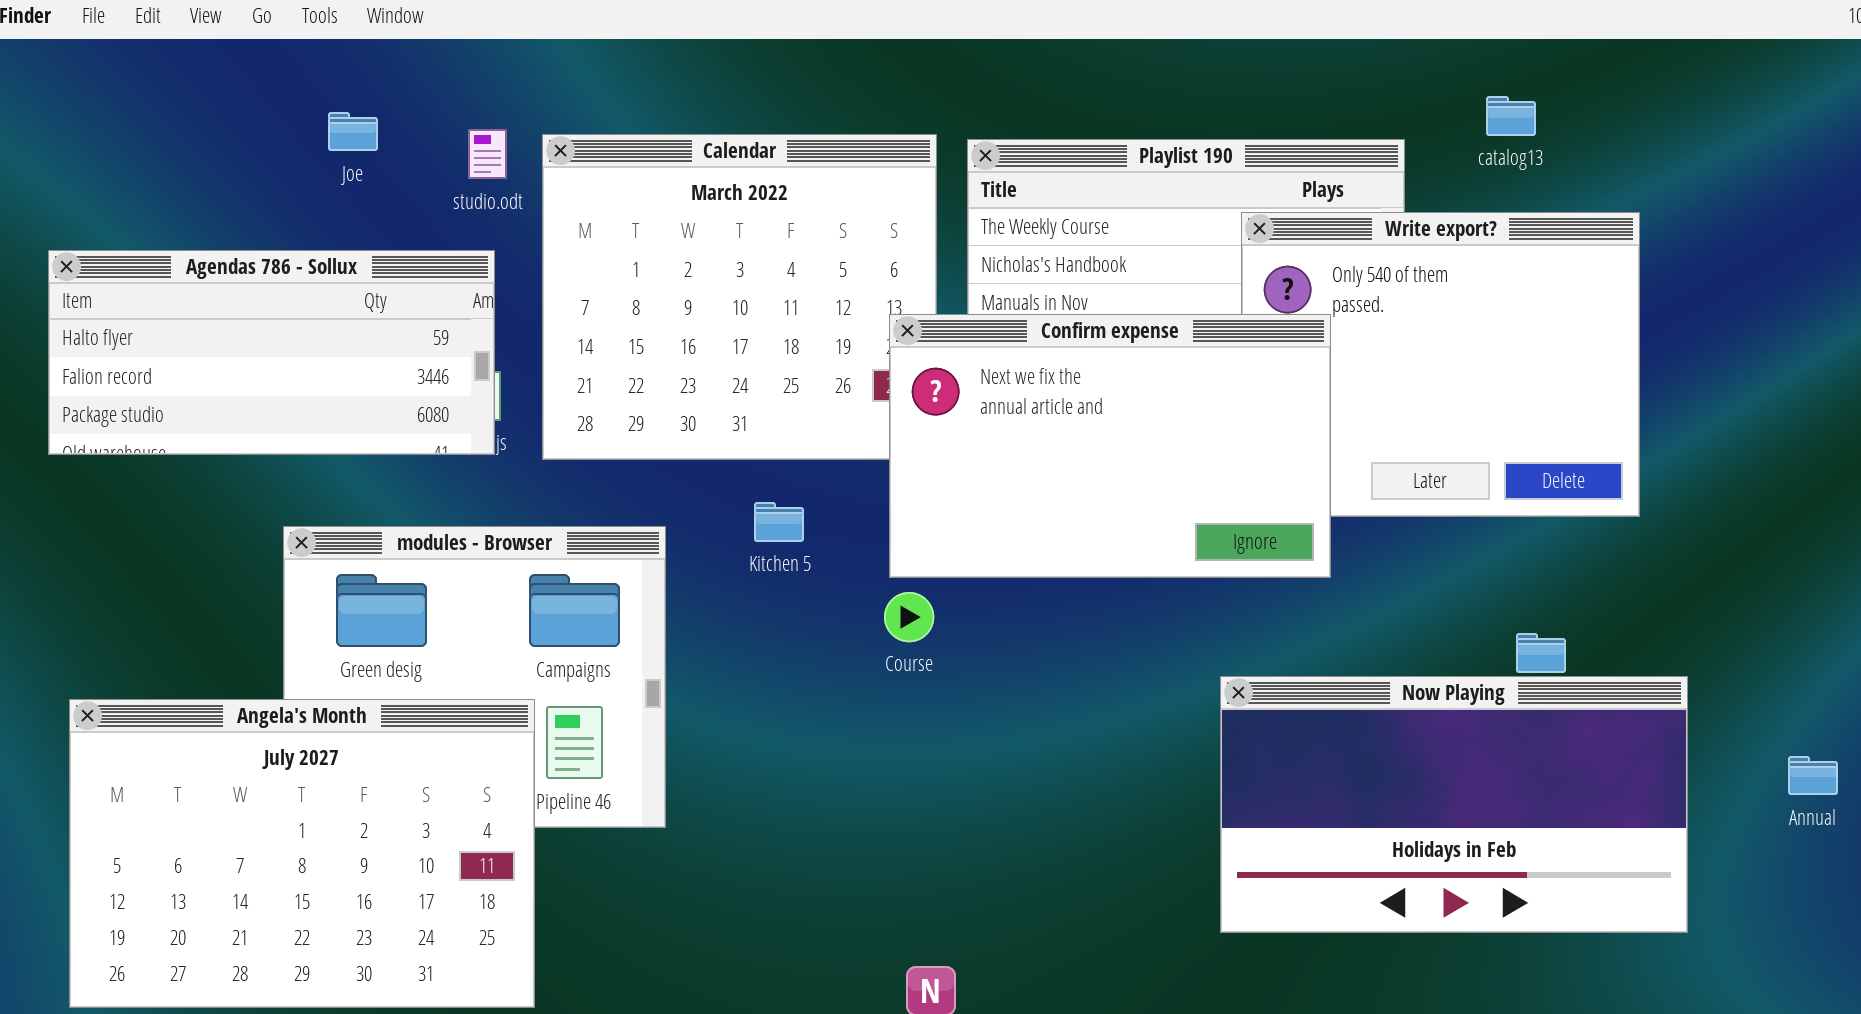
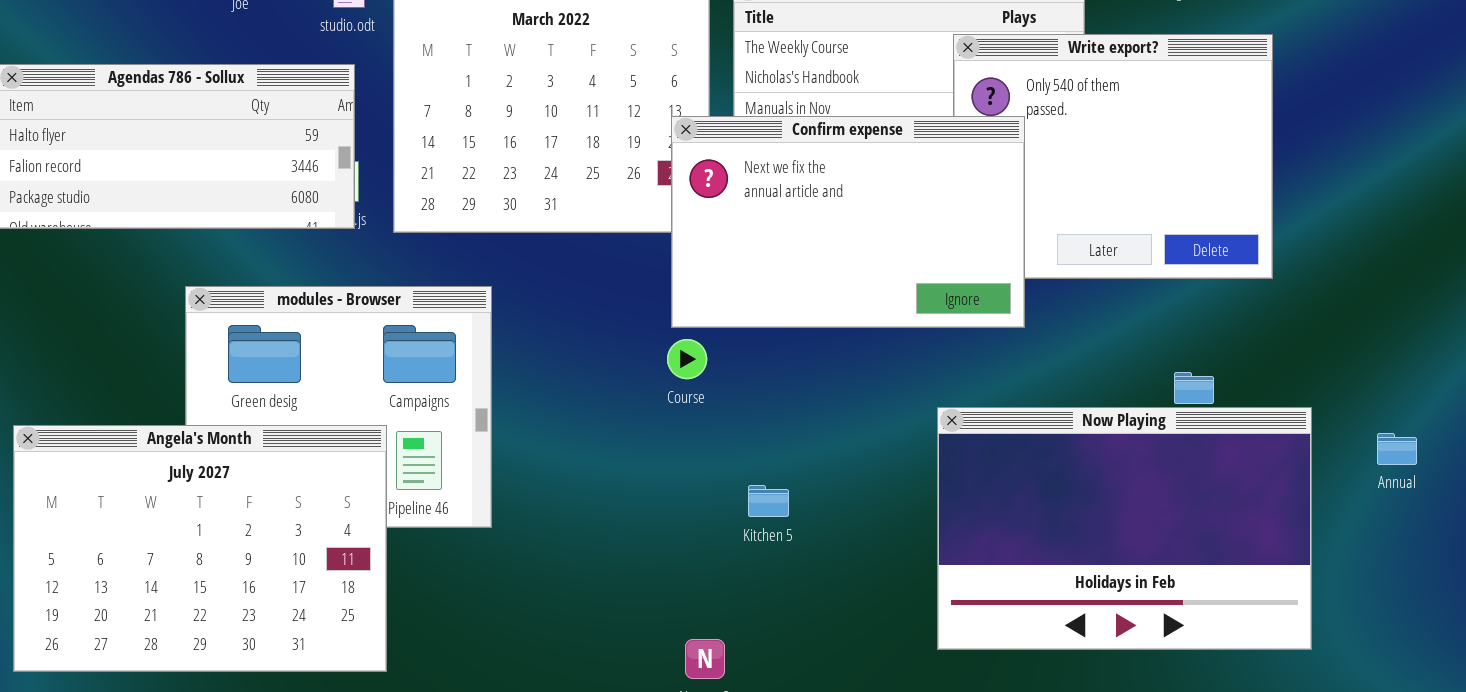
Kitchen 5: [754,502,804,542] -> [748,485,789,517], moved
Now Playing: [1220,676,1688,933] -> [937,407,1312,650], resized
Annual: [1788,756,1838,795] -> [1377,433,1417,465], moved

